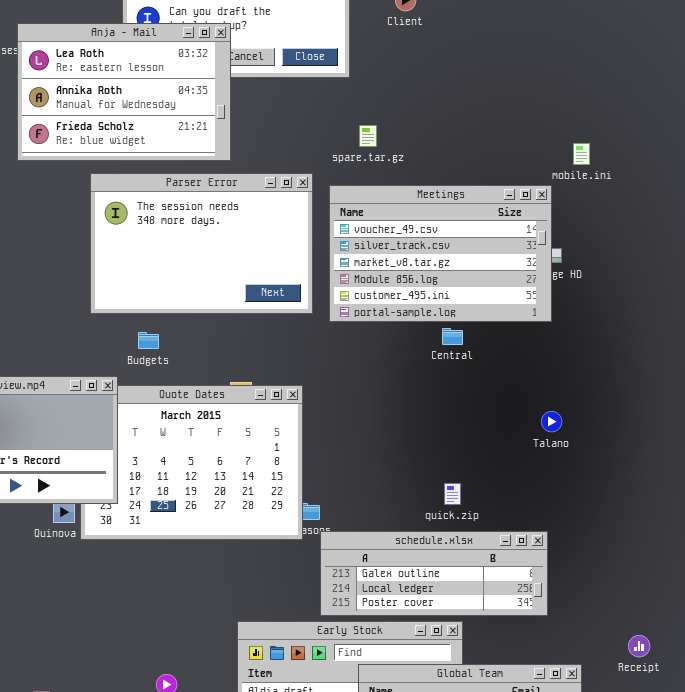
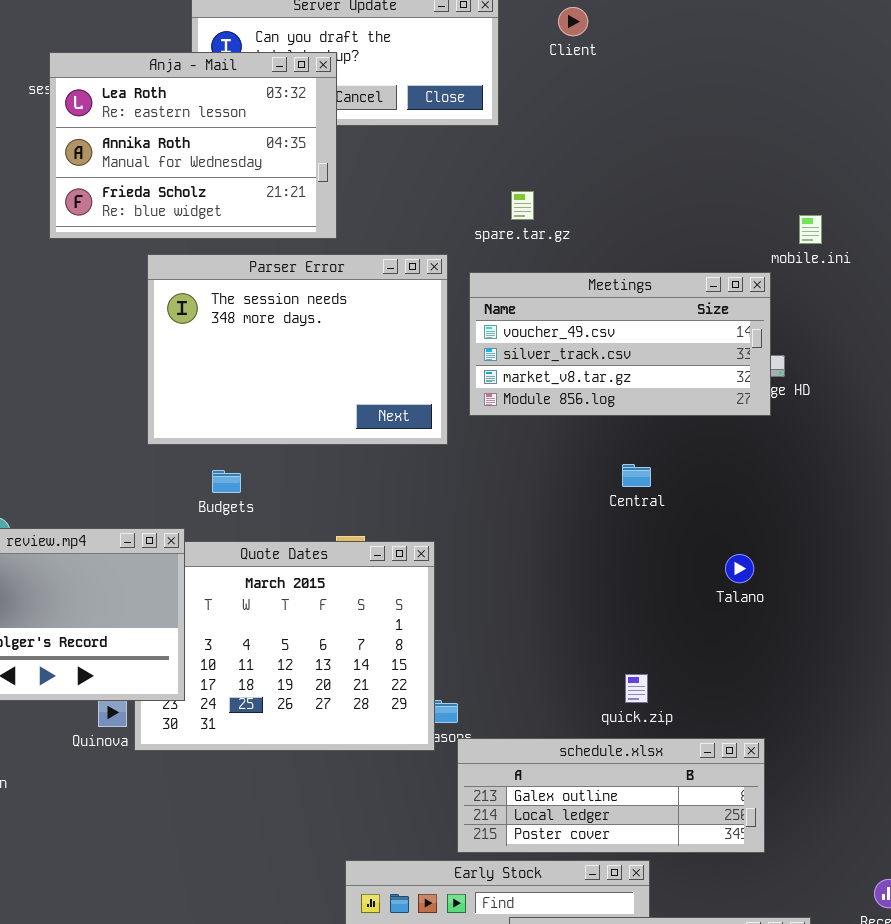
Meetings: [329,185,552,322] -> [469,272,771,416], resized
Talano: [541,411,562,432] -> [725,554,754,583], moved

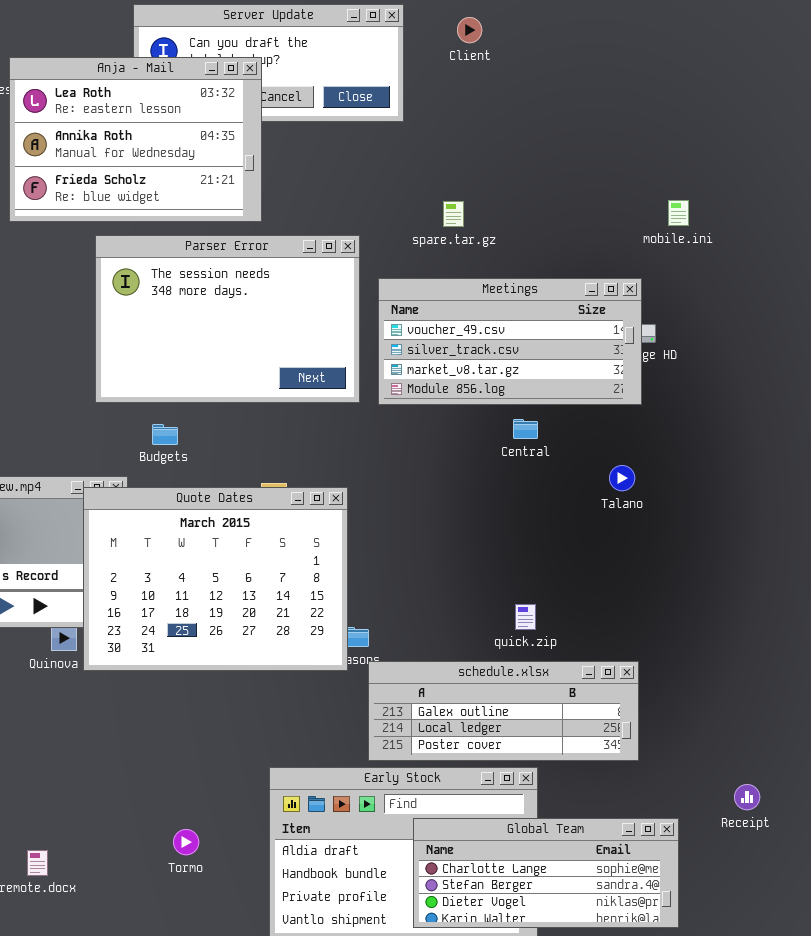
spare.tar.gz: [511,191,534,220] -> [443,201,464,227], moved
Meetings: [469,272,771,416] -> [378,278,642,405], moved
Quote Dates: [134,541,435,751] -> [83,487,348,671], raised
Talano: [725,554,754,583] -> [609,465,635,491], moved

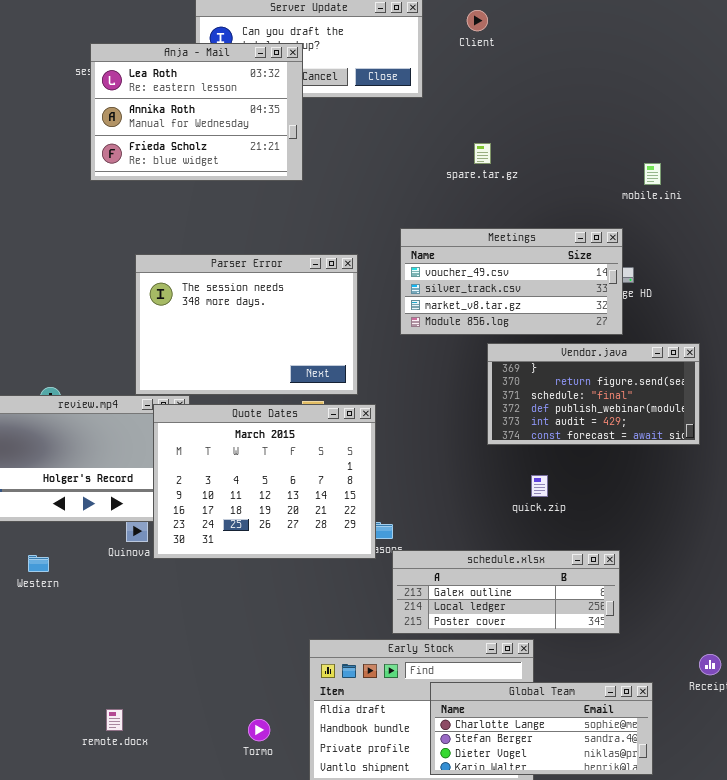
spare.tar.gz: [443,201,464,227] -> [474,143,491,164], moved
Parser Error: [95,235,360,403] -> [135,254,358,395], moved
Vendor.java: none -> [487,343,700,445], opened
quick.zip: [515,604,536,630] -> [531,475,548,497], moved
Tormo: [173,829,199,855] -> [248,719,270,741], moved

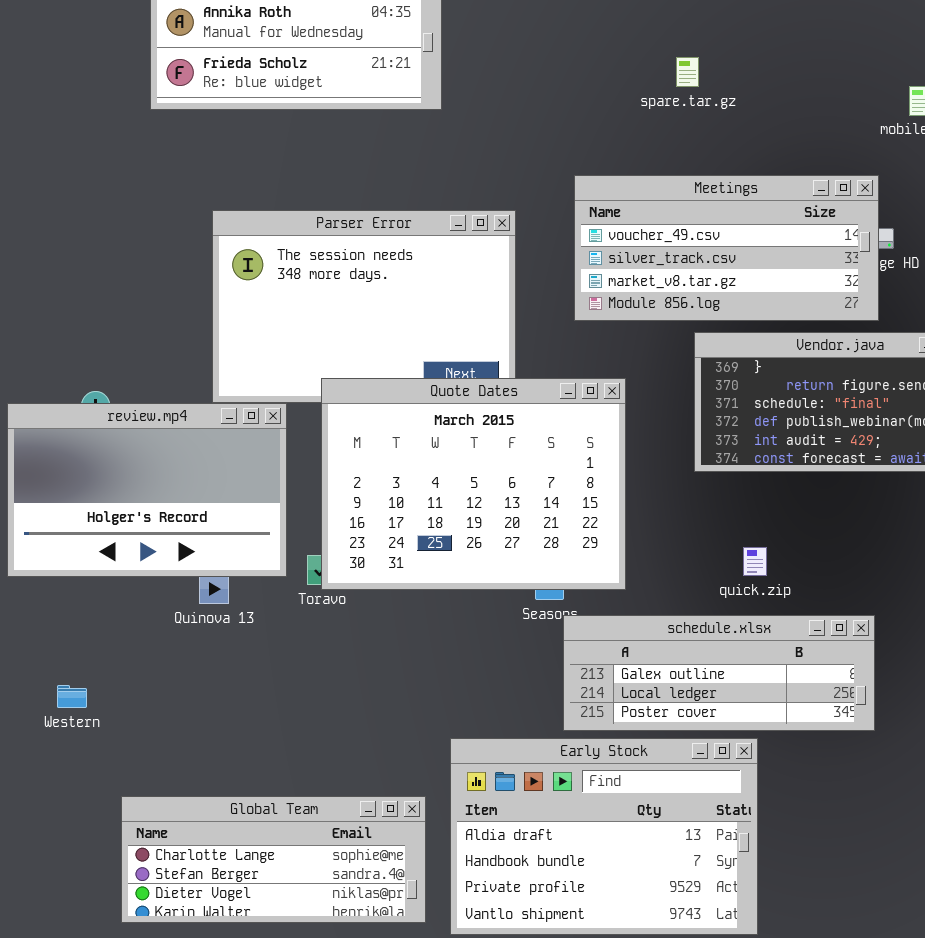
Quote Dates: [153,404,376,559] -> [321,378,626,590], moved
quick.zip: [531,475,548,497] -> [743,547,767,576], moved
Western: [28,555,49,572] -> [57,685,87,708], moved
Global Team: [430,682,653,775] -> [121,796,426,923], moved

